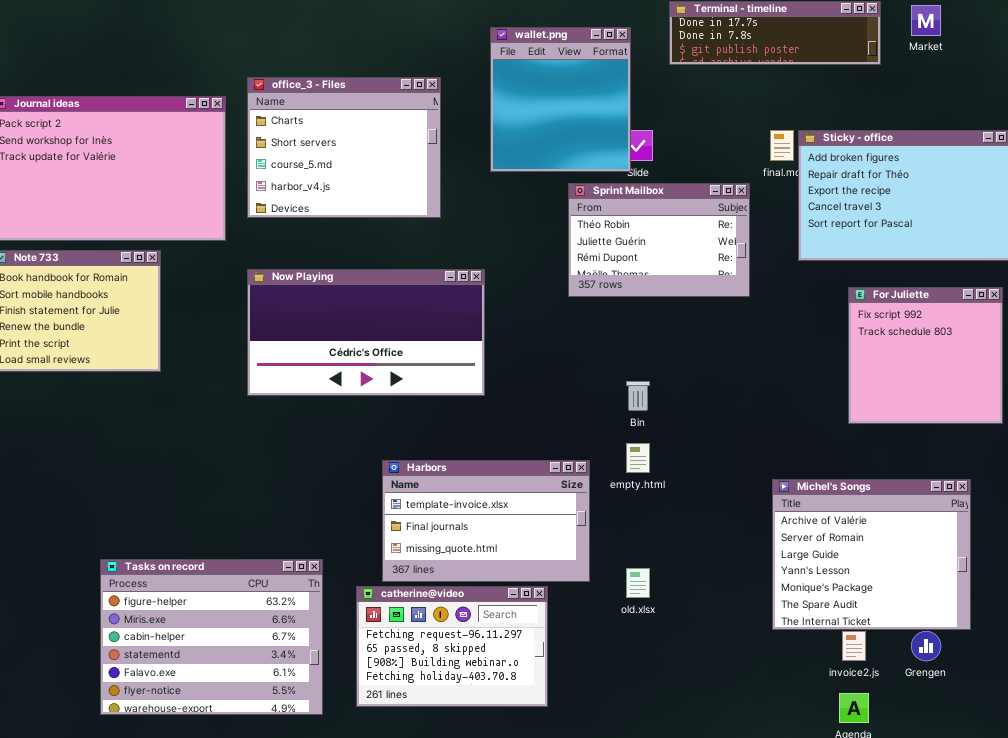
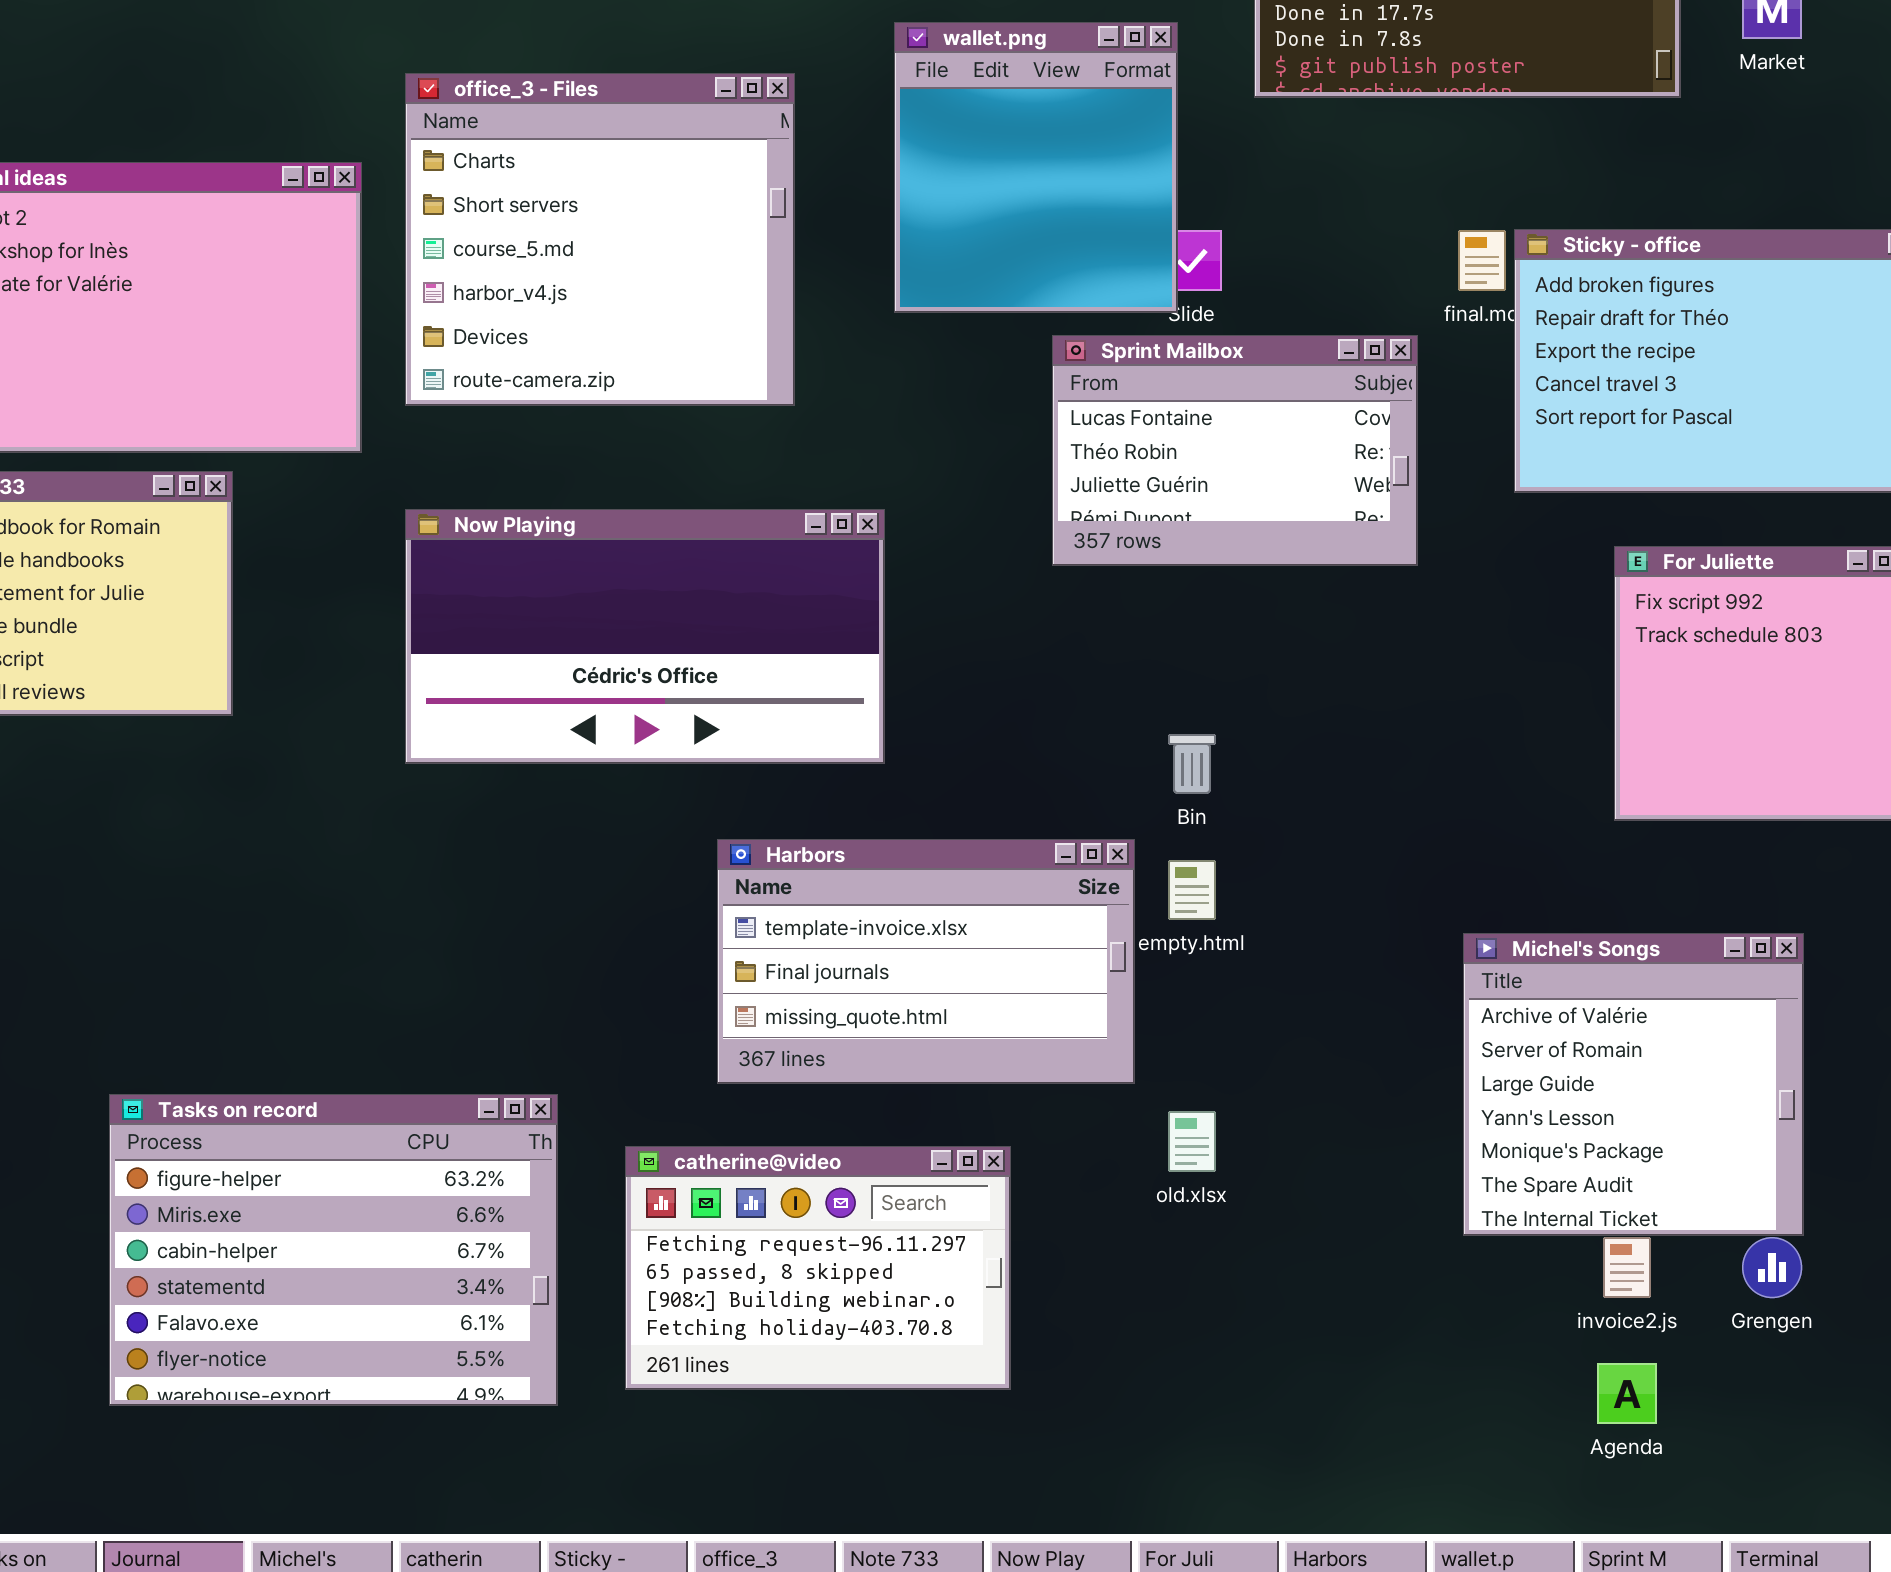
office_3 - Files: [247,77,441,218] -> [405,73,795,406], resized
Sprint Mailbox: [568,183,750,297] -> [1052,335,1418,566], scrolled up 1 row
Harbors: [382,460,590,582] -> [717,839,1135,1084], moved
Michel's Songs: [772,479,971,630] -> [1463,933,1804,1236], resized

